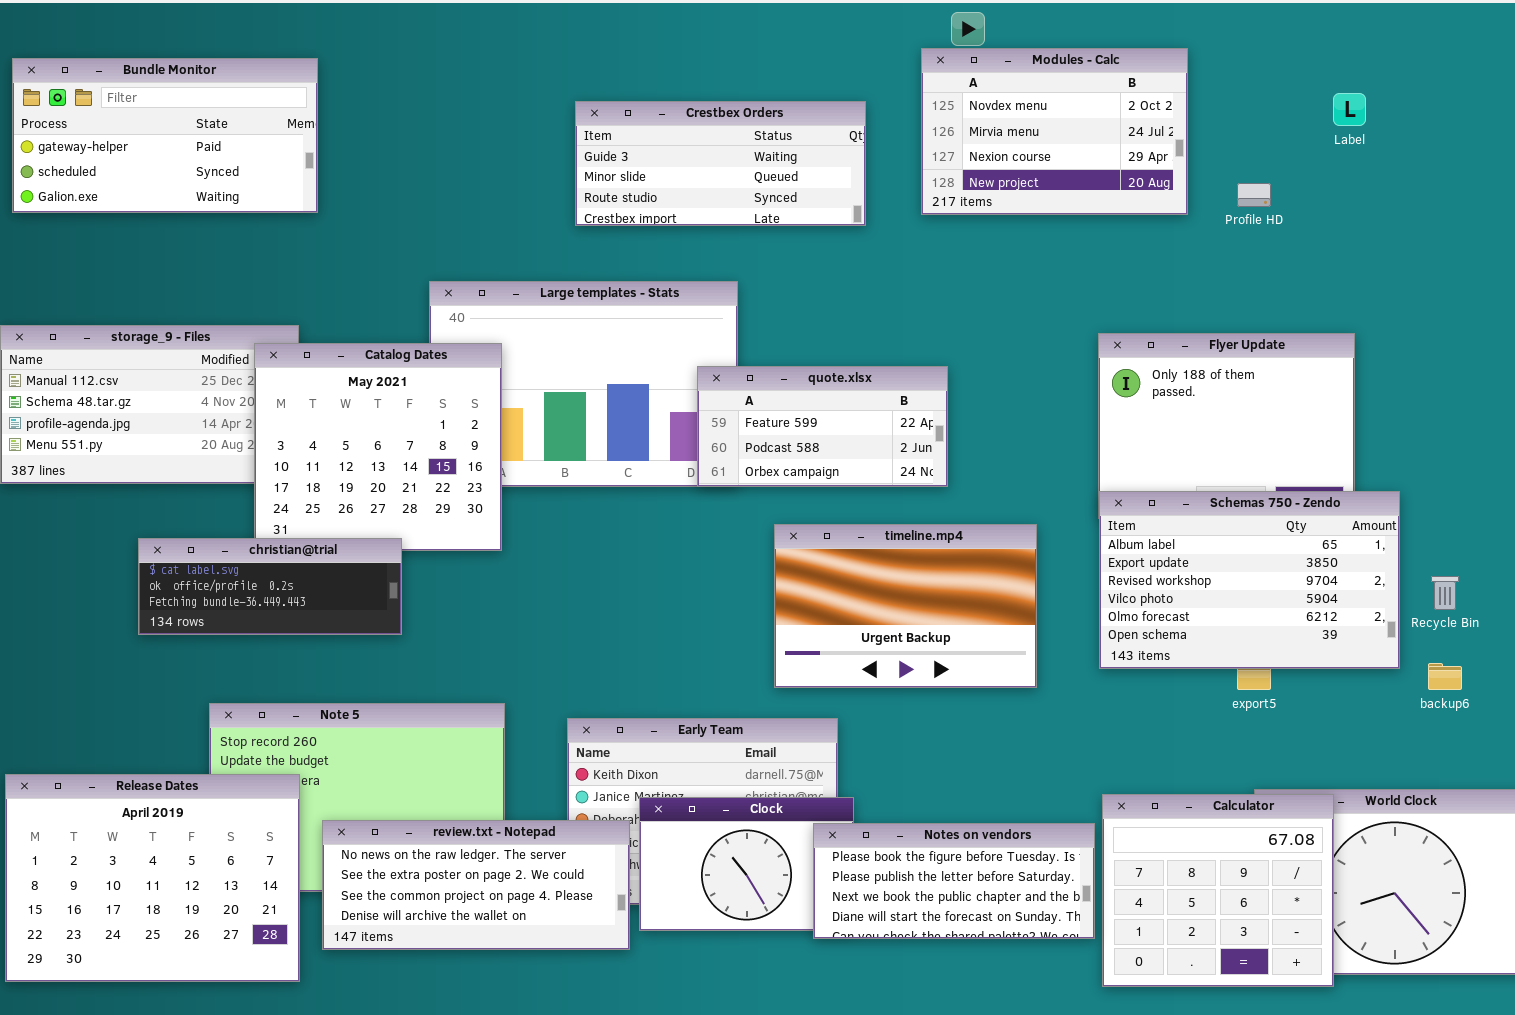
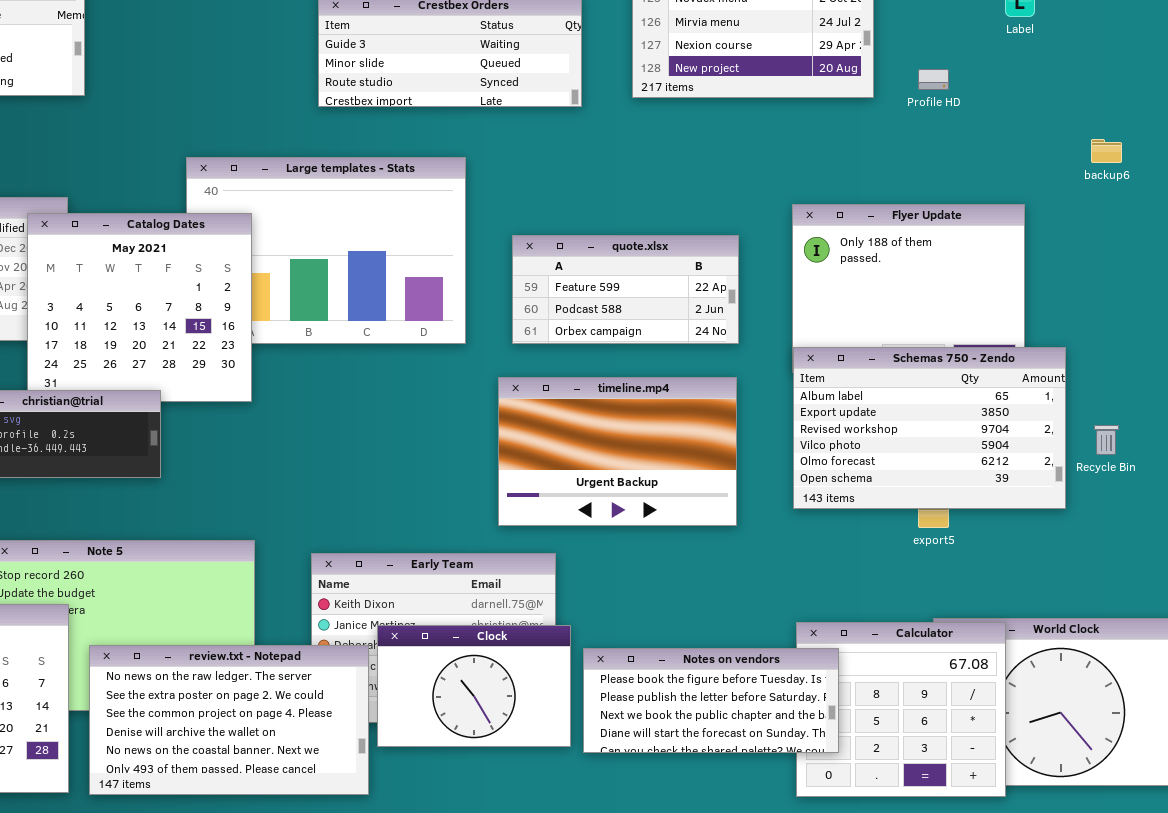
quote.xlsx: [697,366,948,487] -> [512,235,739,344], moved
backup6: [1428,663,1462,690] -> [1091,139,1122,163], moved
review.txt - Notepad: [322,820,630,950] -> [89,645,369,795], resized
Notes on vendors: [813,823,1095,939] -> [583,648,839,753], moved

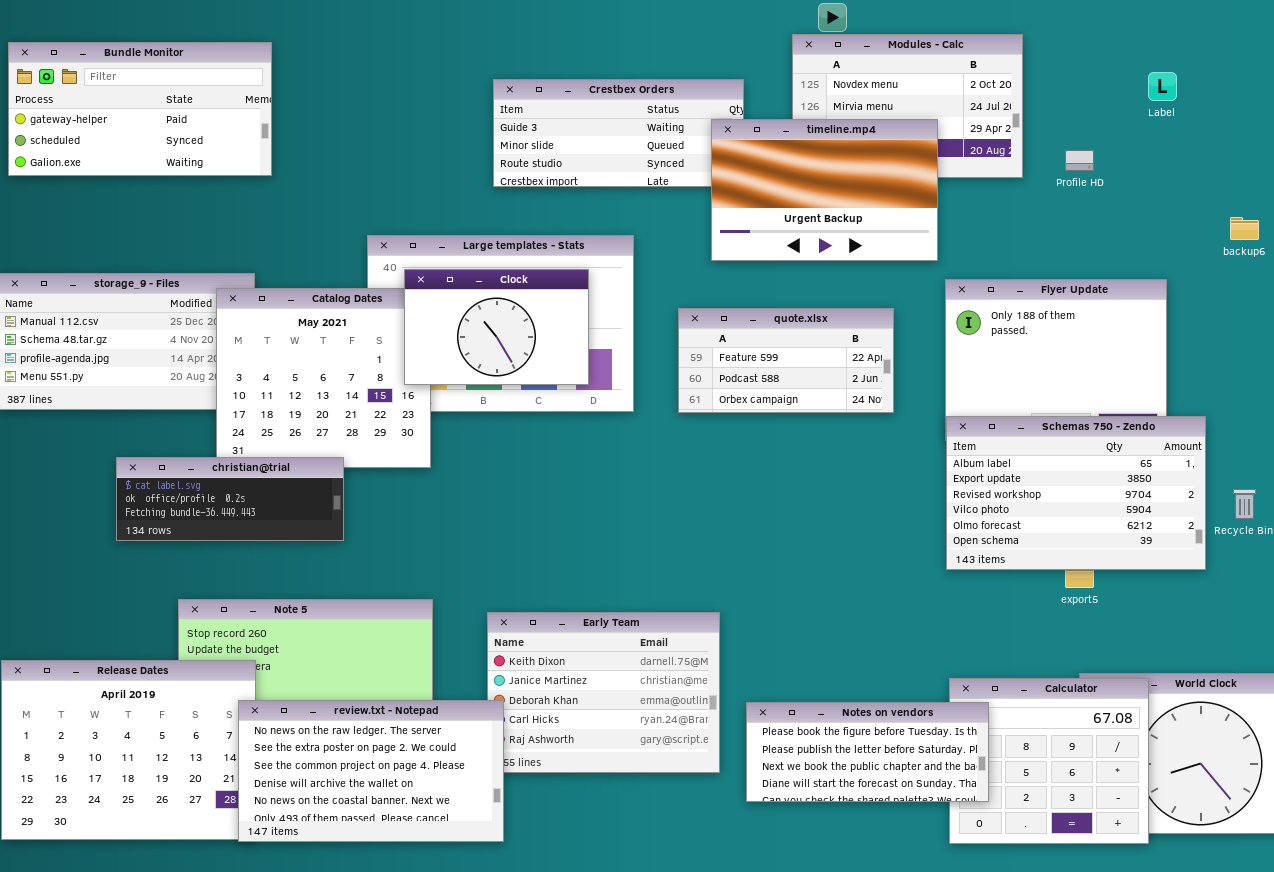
timeline.mp4: [498,377,737,526] -> [711,119,938,261], moved
Clock: [377,625,571,747] -> [404,269,589,385], moved
review.txt - Notepad: [89,645,369,795] -> [238,700,504,842], moved

